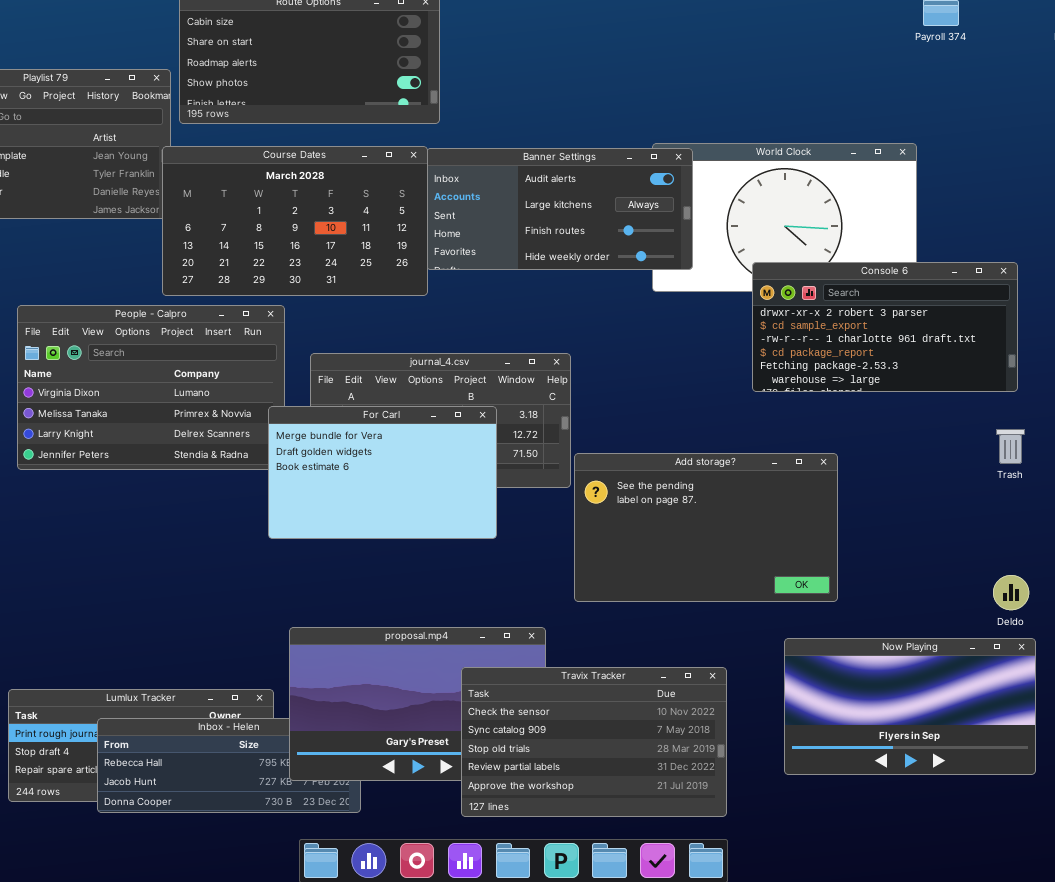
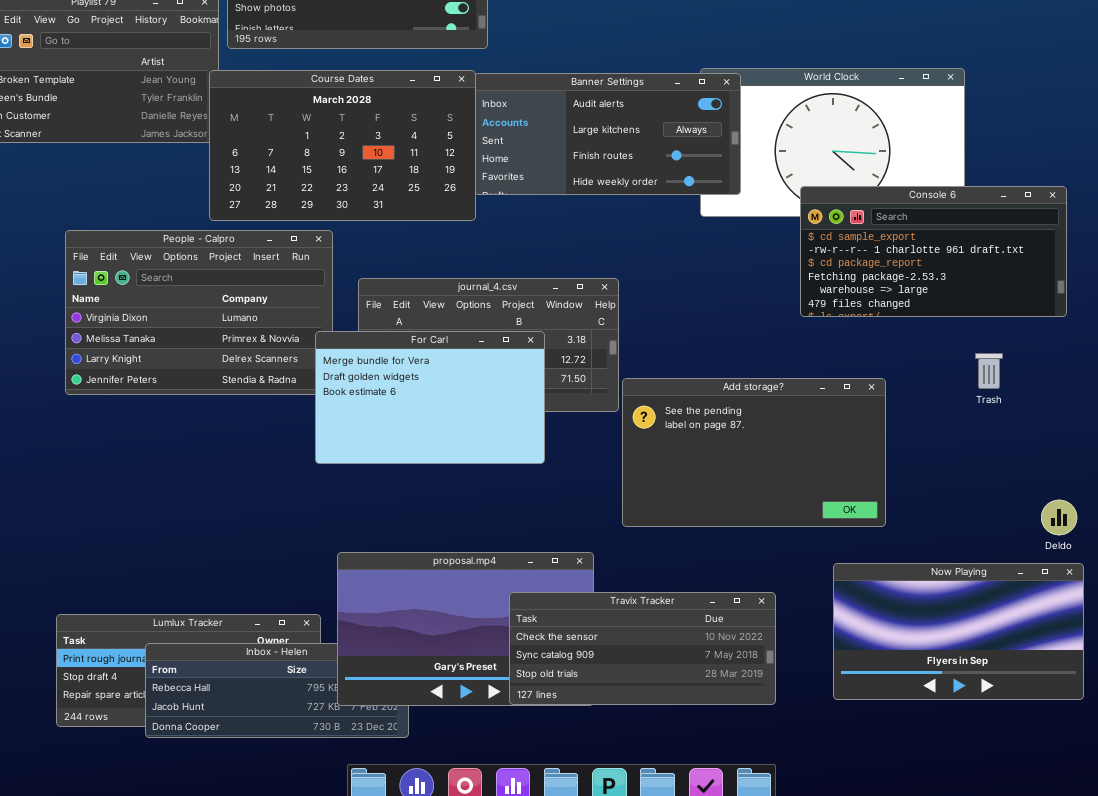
Console 6: [752,262,1018,392] -> [800,186,1067,317], scrolled down 1 row
Trash: [996,429,1025,464] -> [975,353,1003,389], moved
Travix Tracker: [461,667,727,817] -> [509,592,776,705], resized

